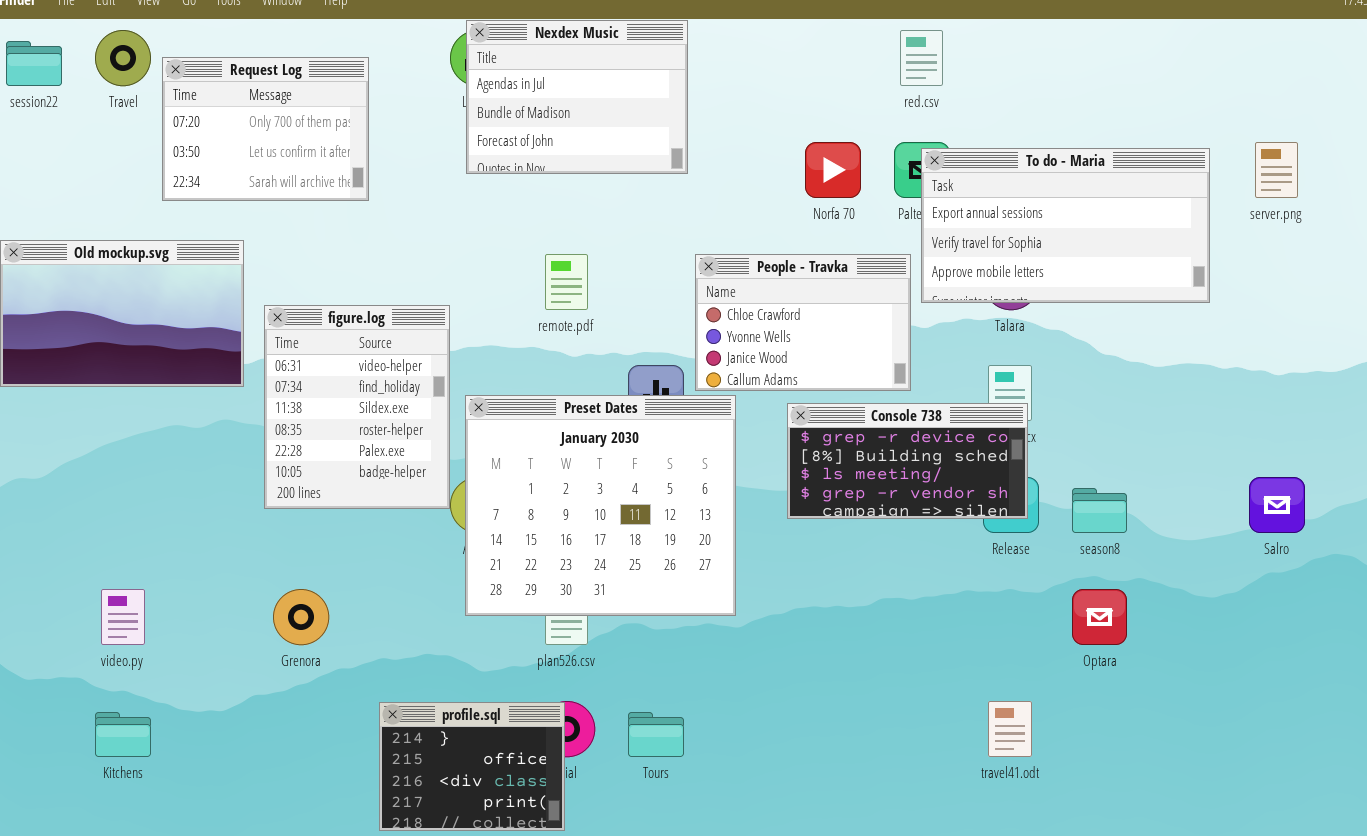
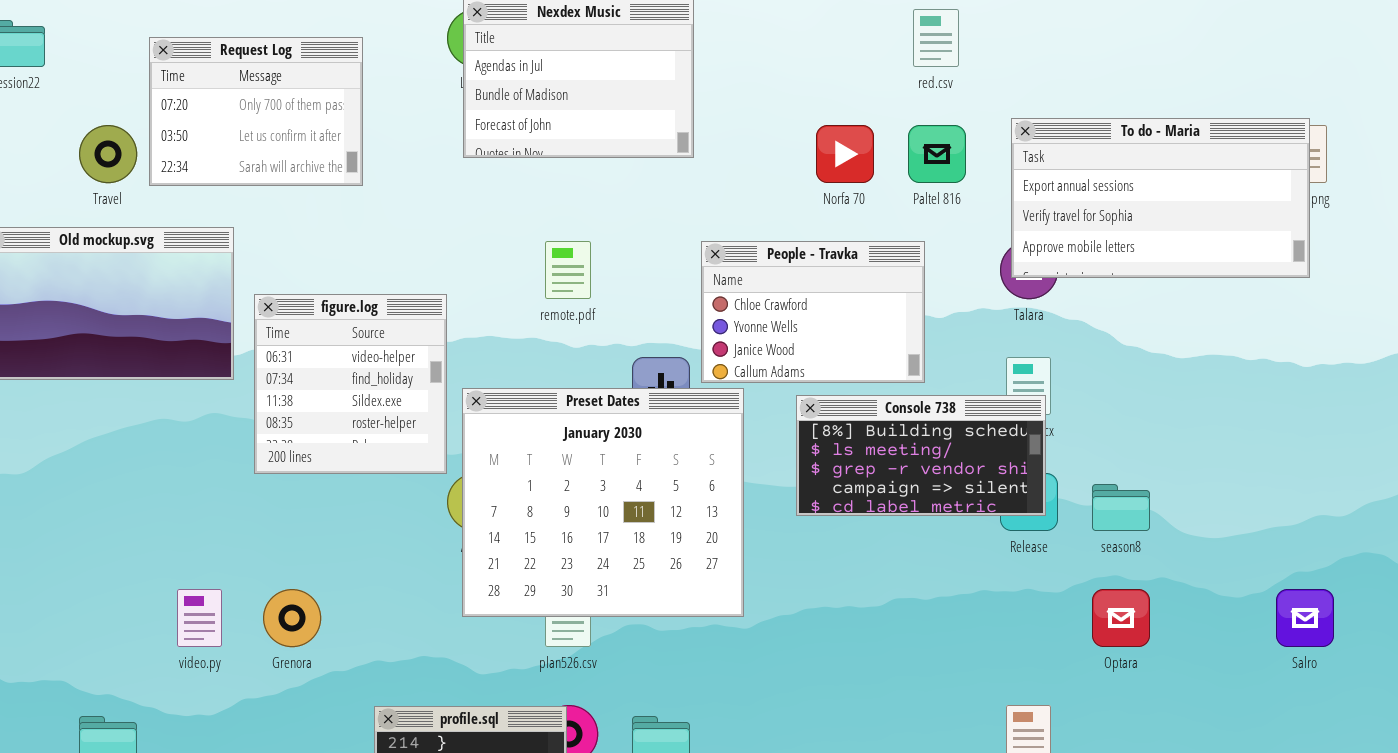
Travel: [95,30,151,86] -> [79,125,137,183], moved
To do - Maria: [921,148,1210,303] -> [1011,118,1310,278], moved
figure.log: [264,305,450,509] -> [254,294,447,474], resized
Console 738: [787,403,1028,519] -> [796,395,1046,516], scrolled down 1 row
Salro: [1249,477,1305,533] -> [1276,589,1334,647], moved
video.py: [101,589,145,645] -> [177,589,222,647], moved

